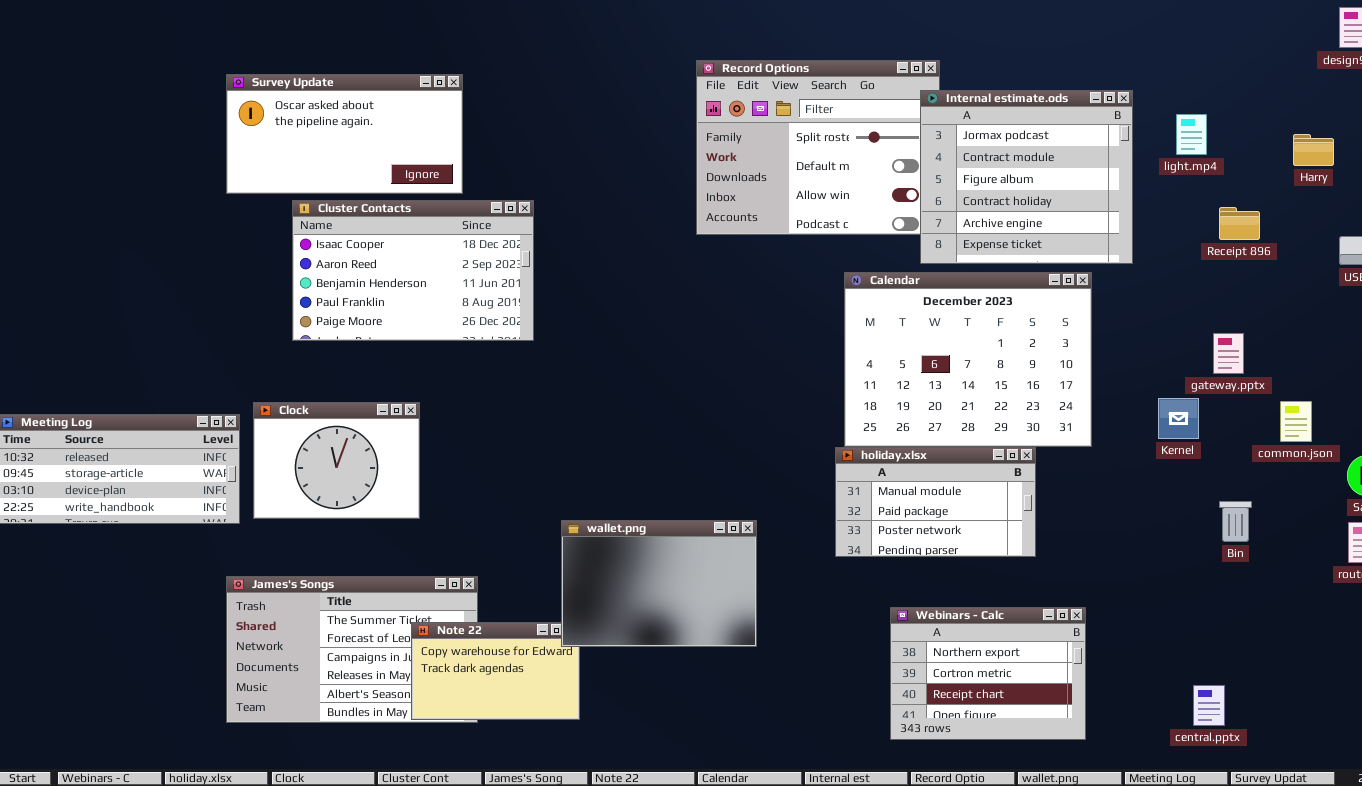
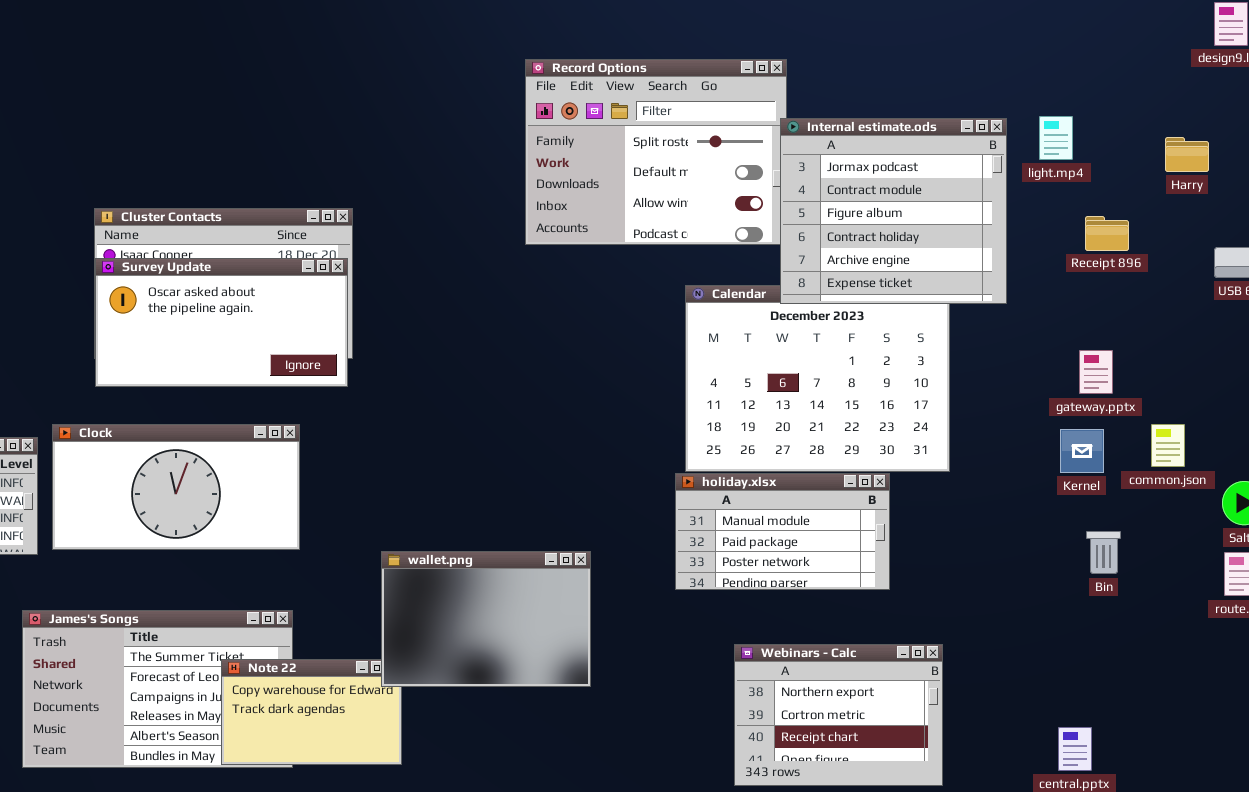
Survey Update: [226,74,463,194] -> [95,258,348,387], moved
Internal estimate.ods: [920,90,1133,264] -> [780,118,1007,304], moved
Kernel: [1158,398,1199,439] -> [1060,429,1104,473], moved
Clock: [253,402,420,519] -> [52,424,300,550], resized

